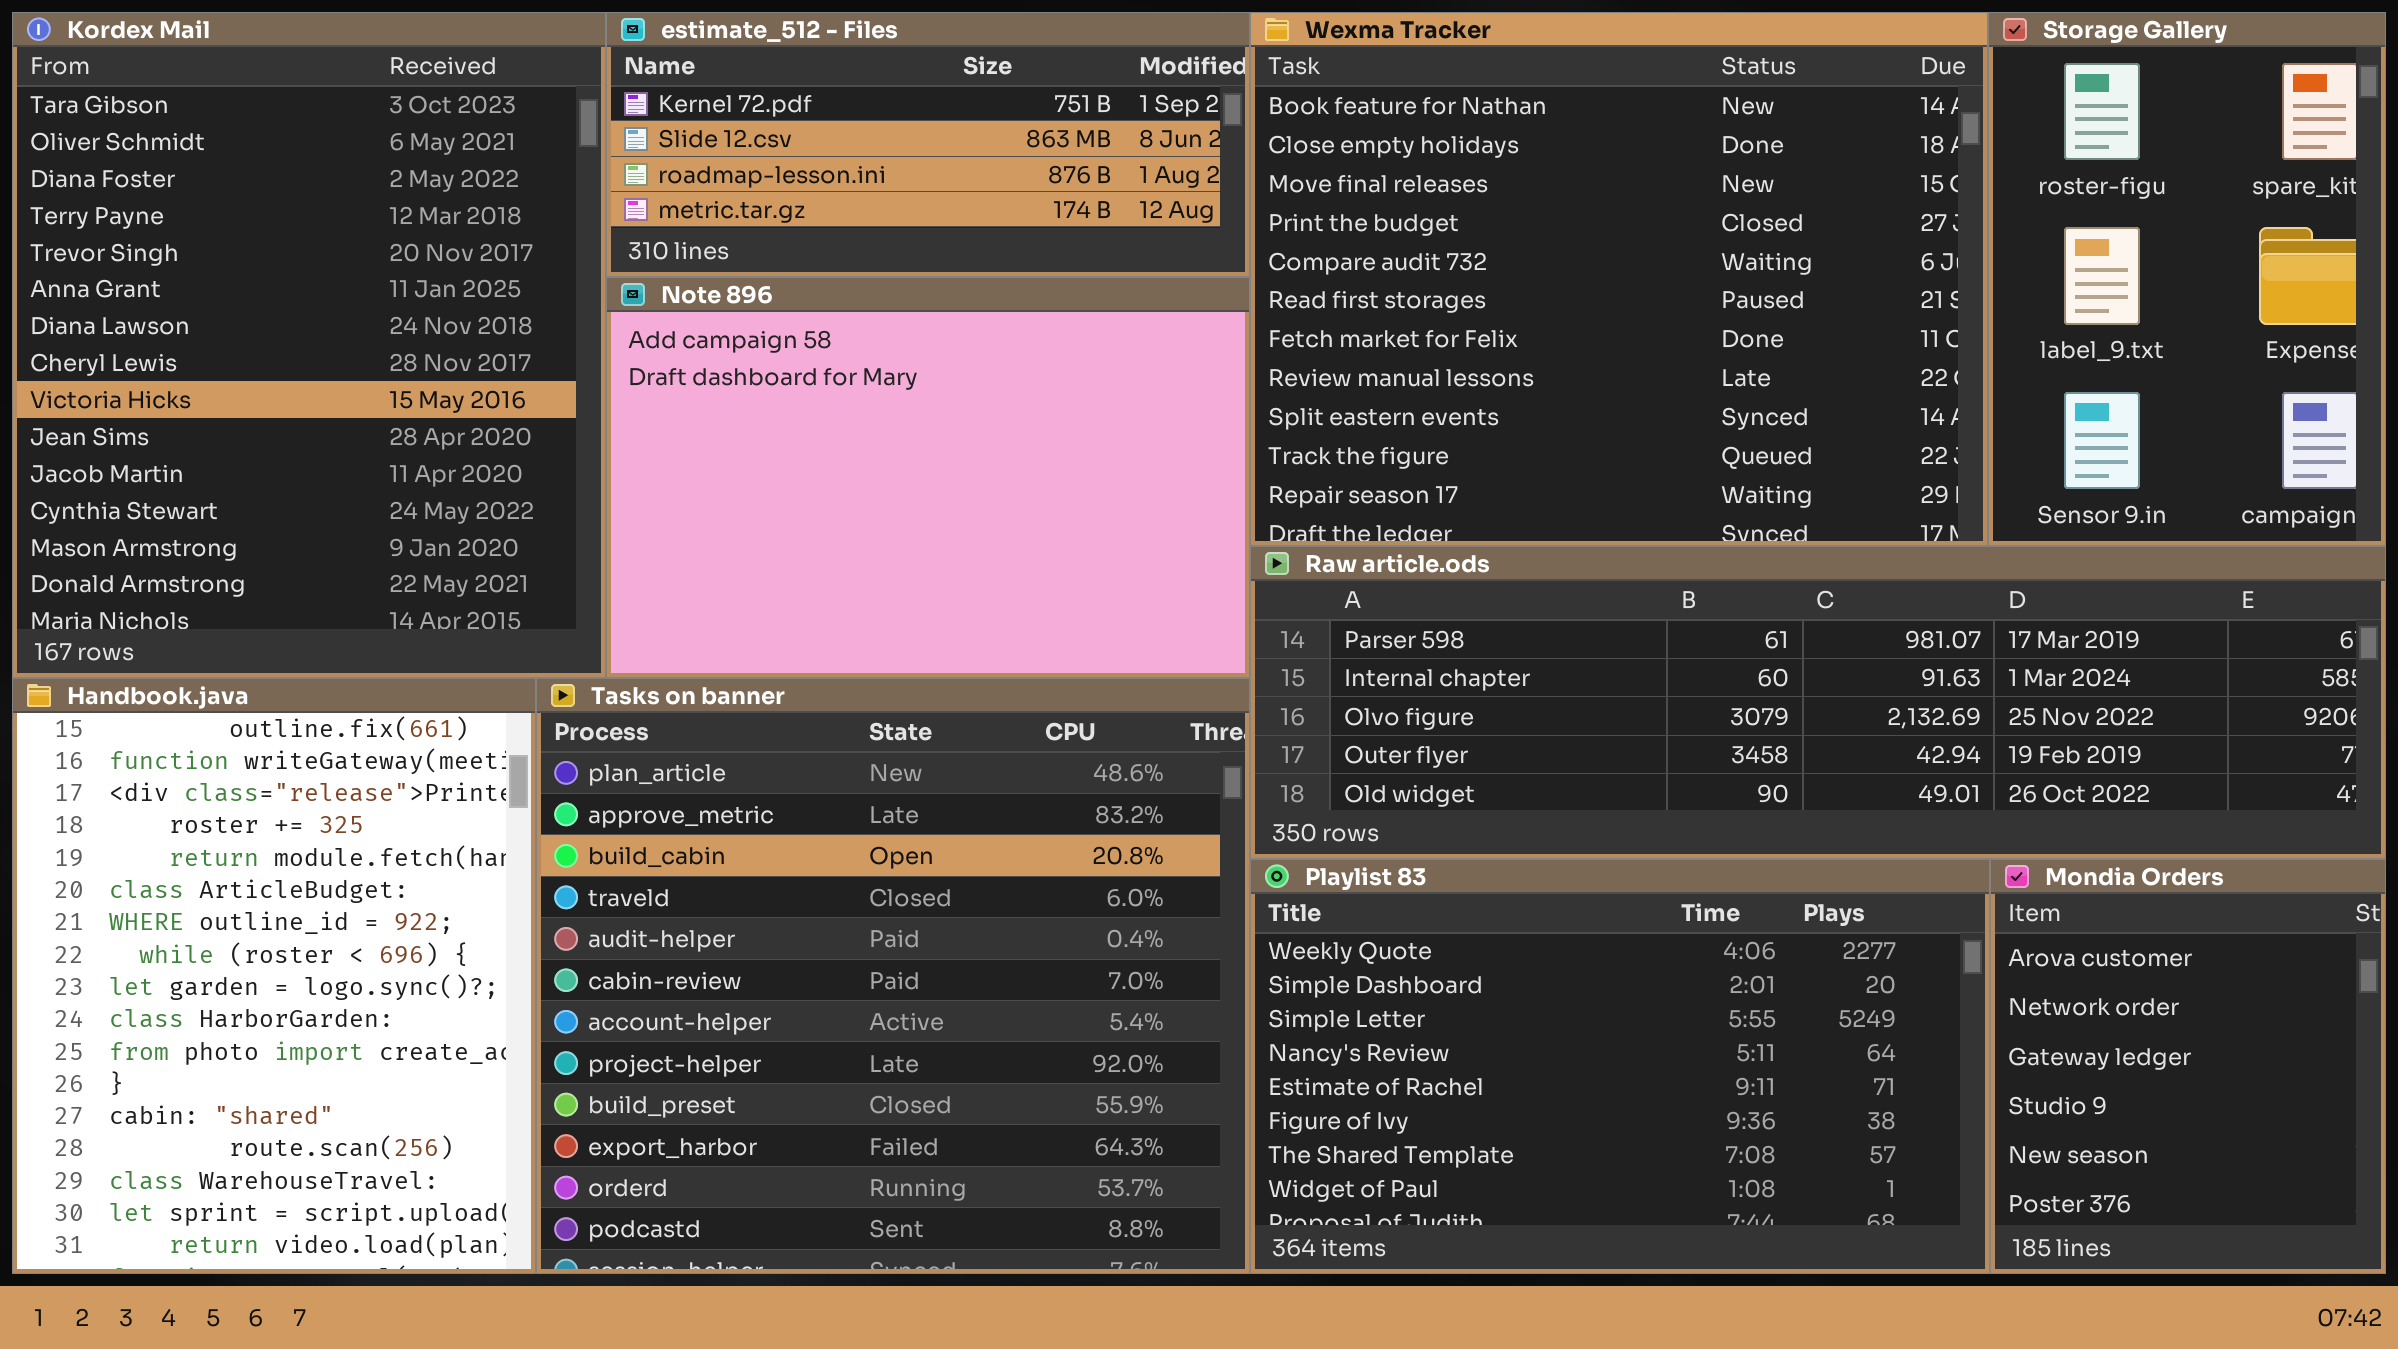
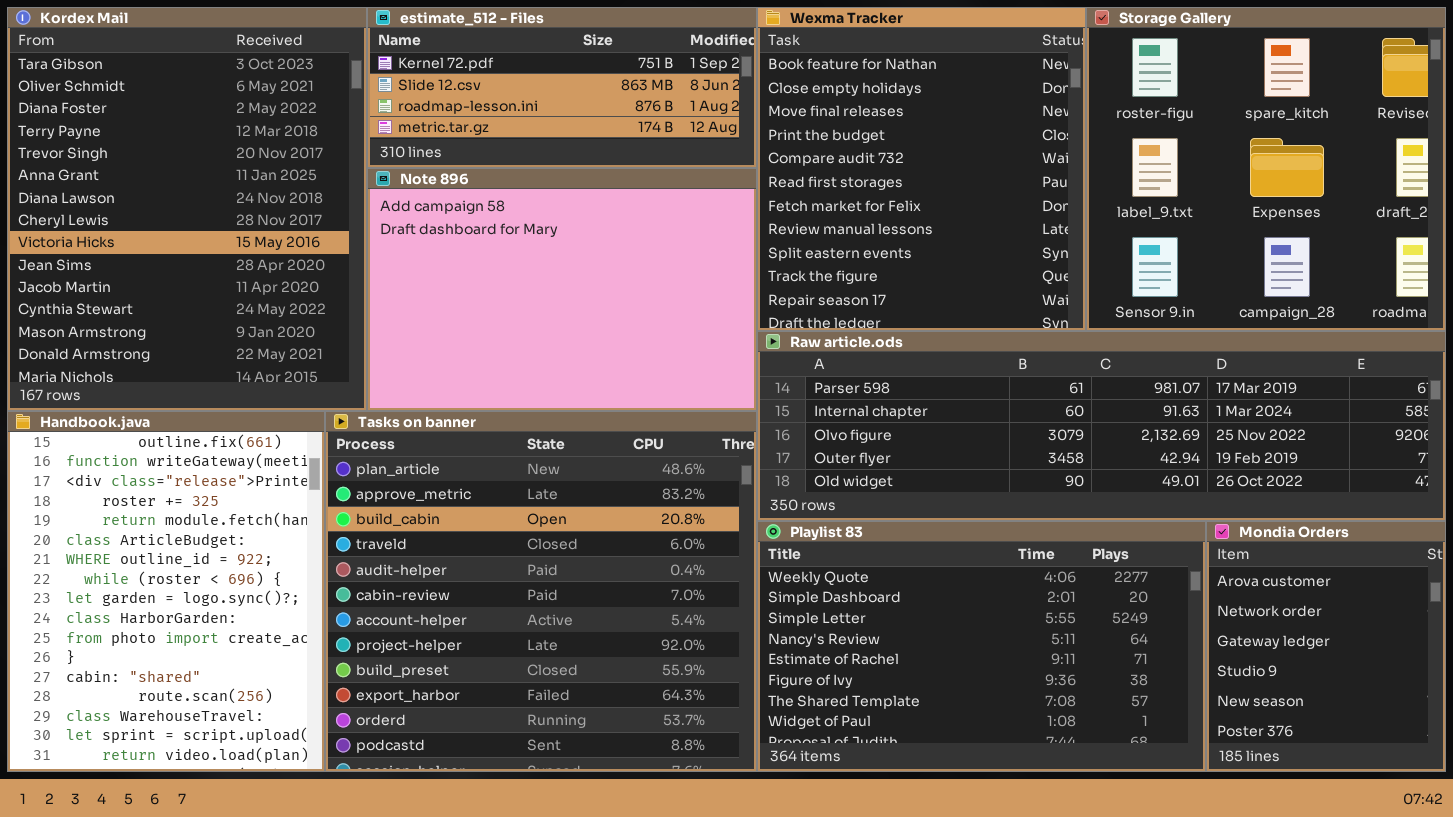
Wexma Tracker: [1250,12,1988,546] -> [757,7,1086,331], resized
Storage Gallery: [1988,12,2386,546] -> [1086,7,1446,331], resized

